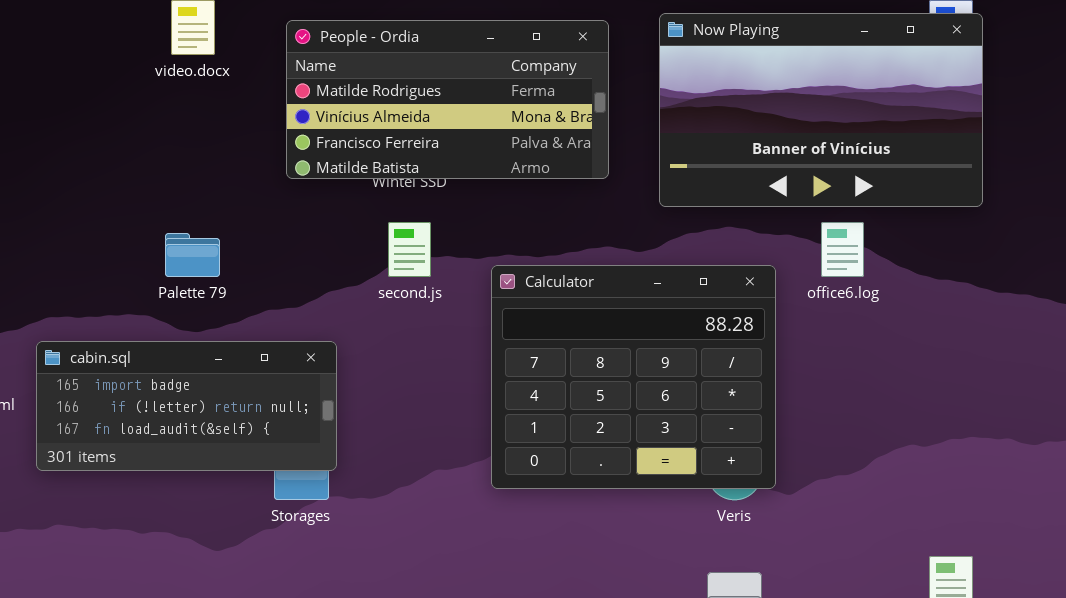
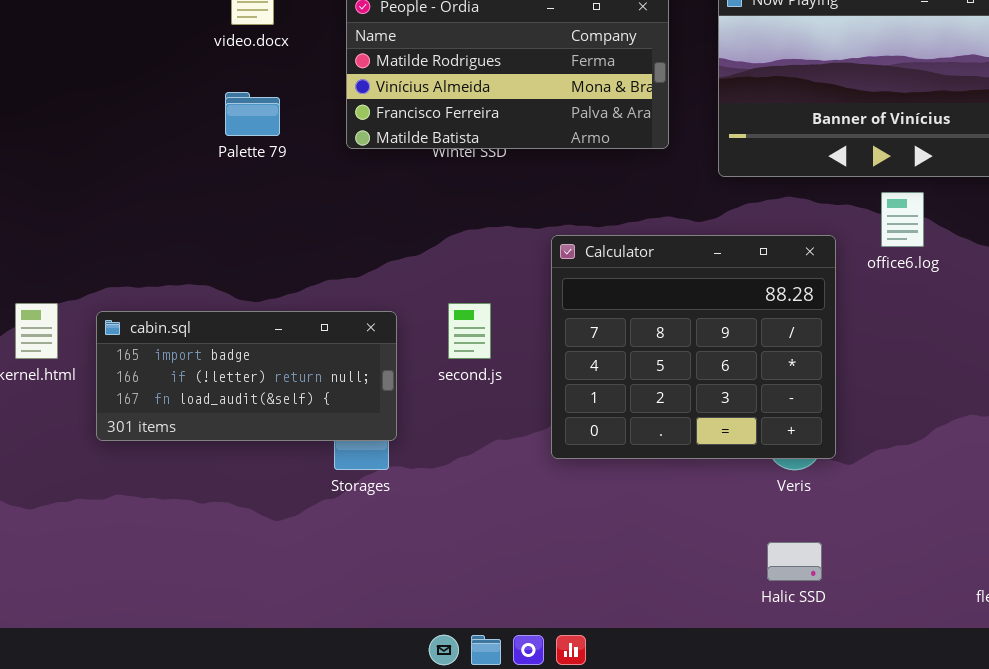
second.js: [388,222,431,277] -> [448,303,491,359], moved
Palette 79: [165,233,220,277] -> [225,92,280,136], moved

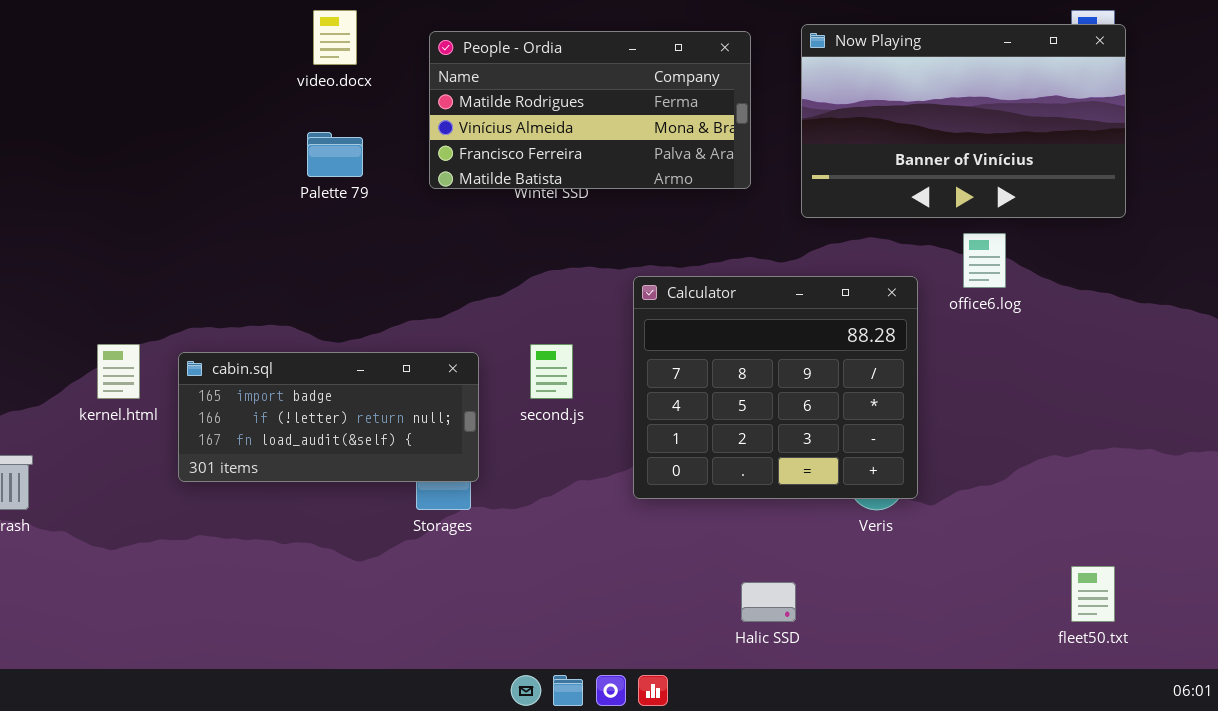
Halic SSD: [767,542,822,581] -> [741,582,796,622], moved

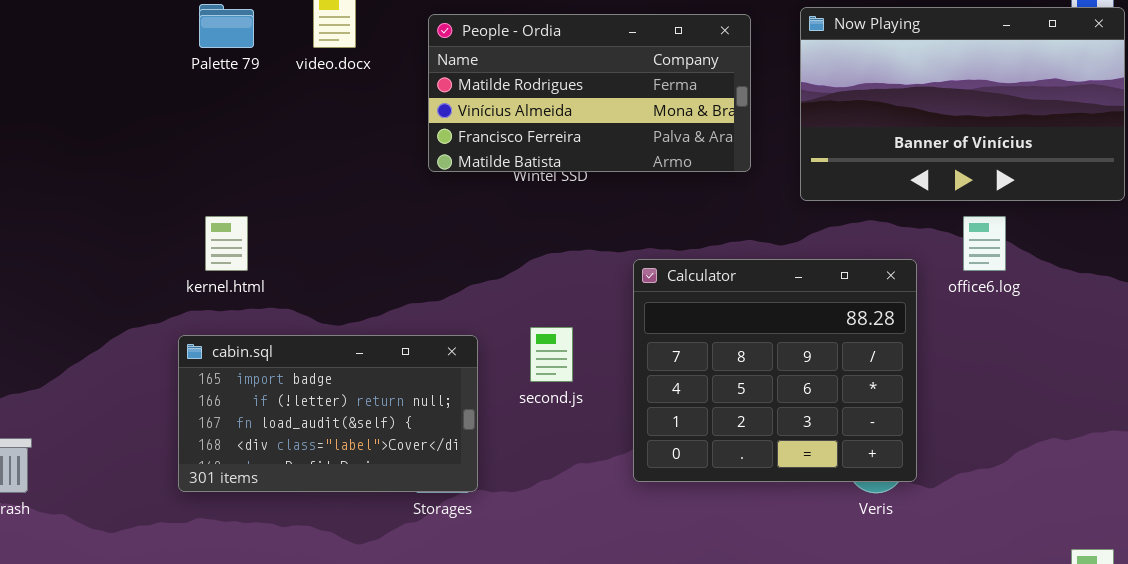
Palette 79: [307,132,363,177] -> [199,4,254,48], moved
kernel.html: [97,344,140,399] -> [205,216,248,271], moved
cabin.sql: [178,352,479,482] -> [178,335,478,492], resized

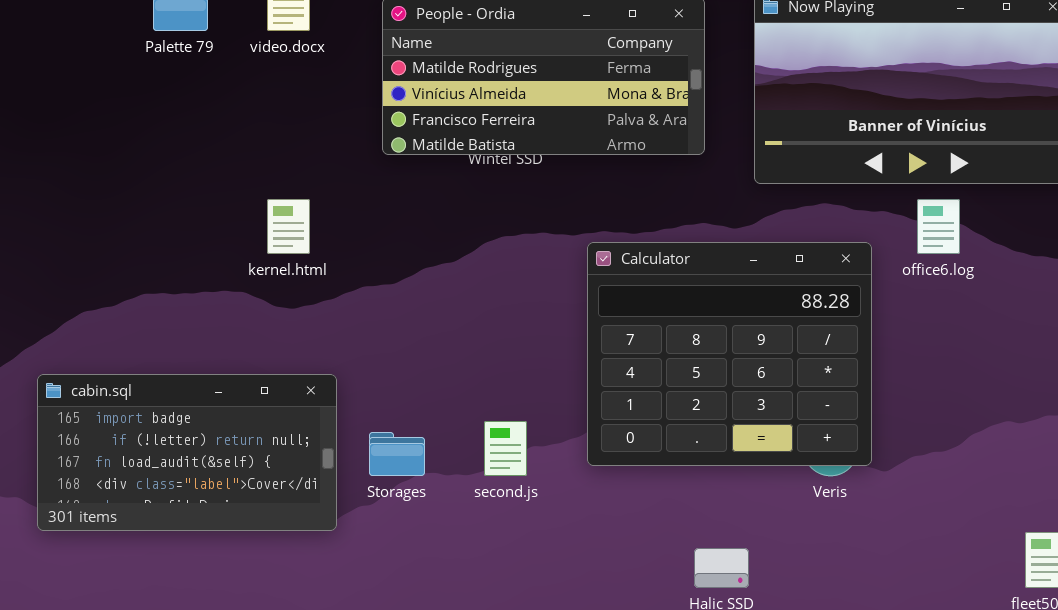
kernel.html: [205,216,248,271] -> [267,199,310,254], moved
second.js: [530,327,573,382] -> [484,421,527,476], moved
cabin.sql: [178,335,478,492] -> [37,374,337,531], moved

